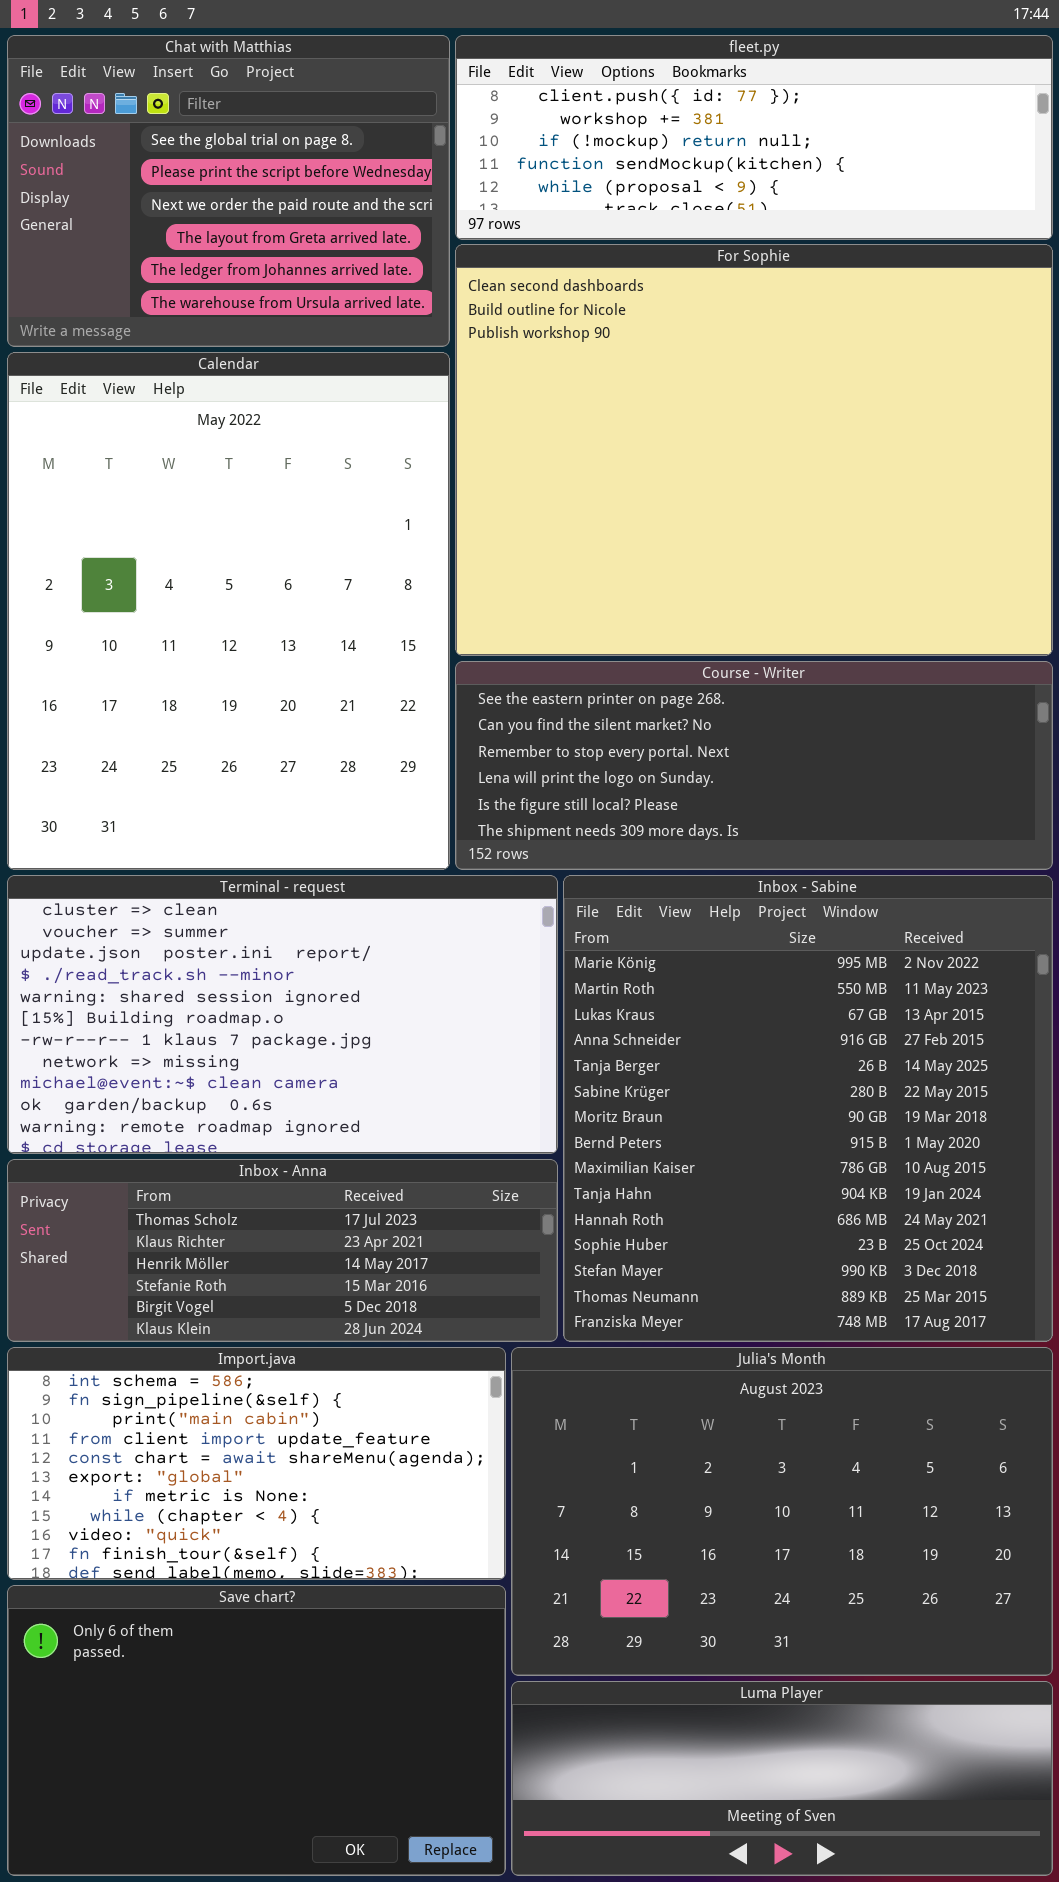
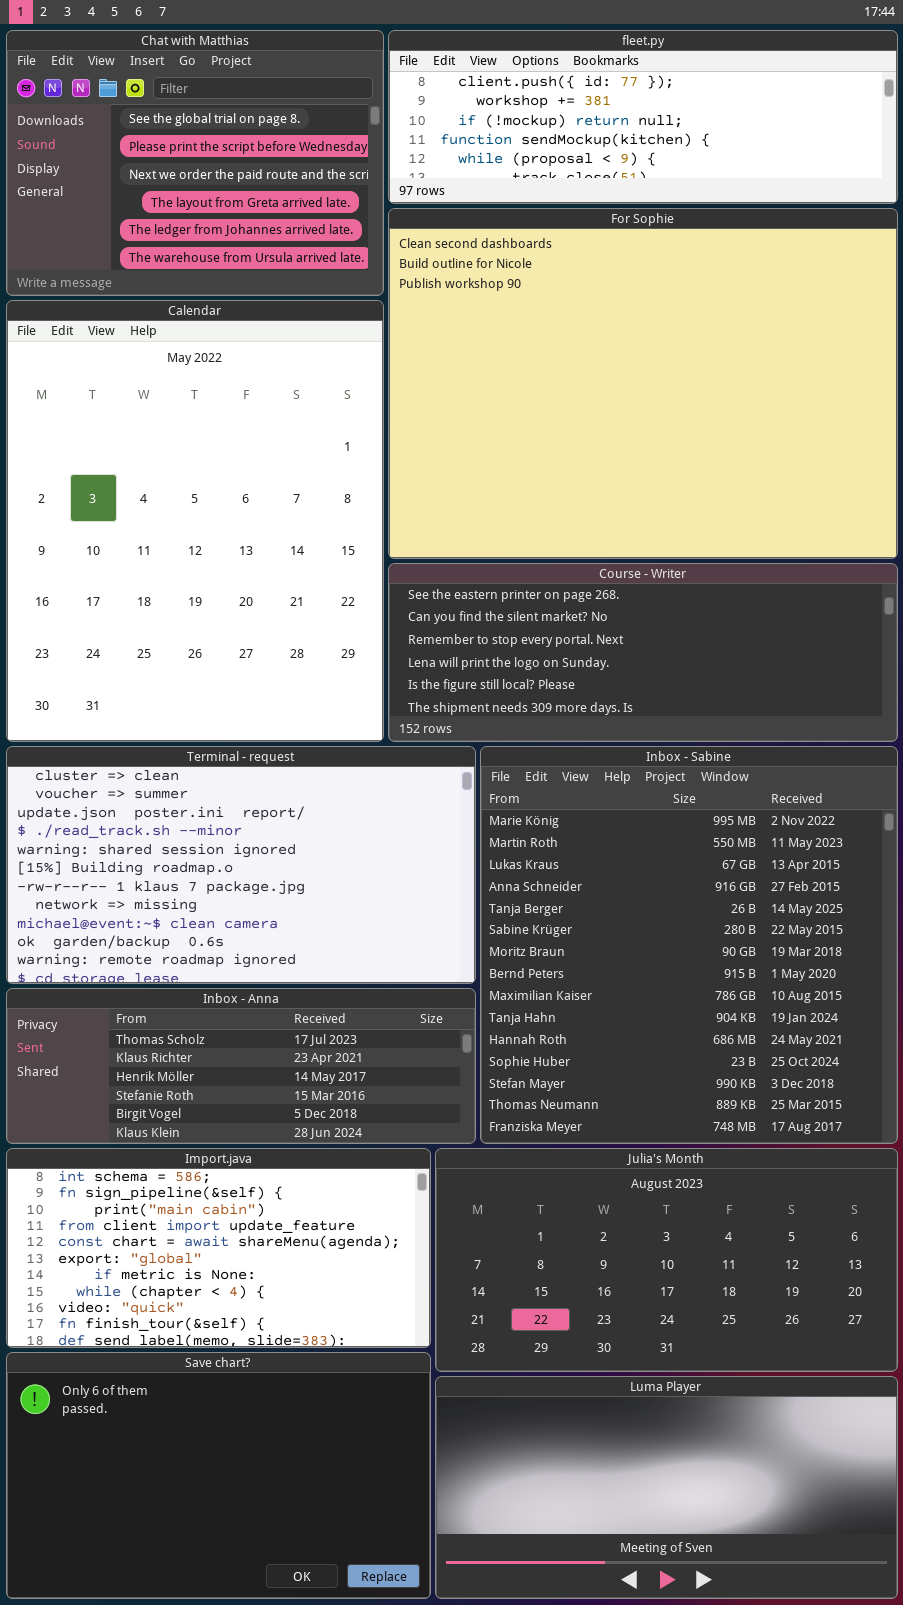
Julia's Month: [511,1347,1053,1676] -> [435,1148,898,1372], resized
Luma Player: [511,1681,1053,1876] -> [435,1376,898,1599], resized

